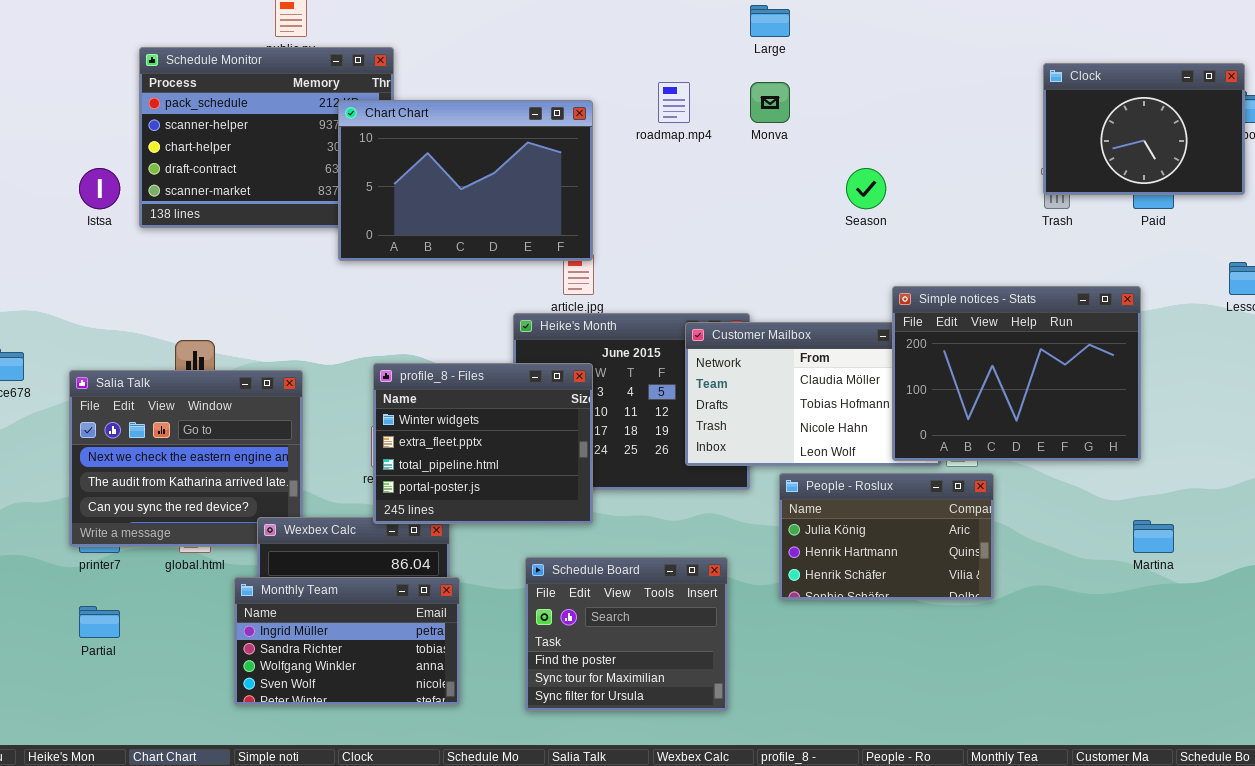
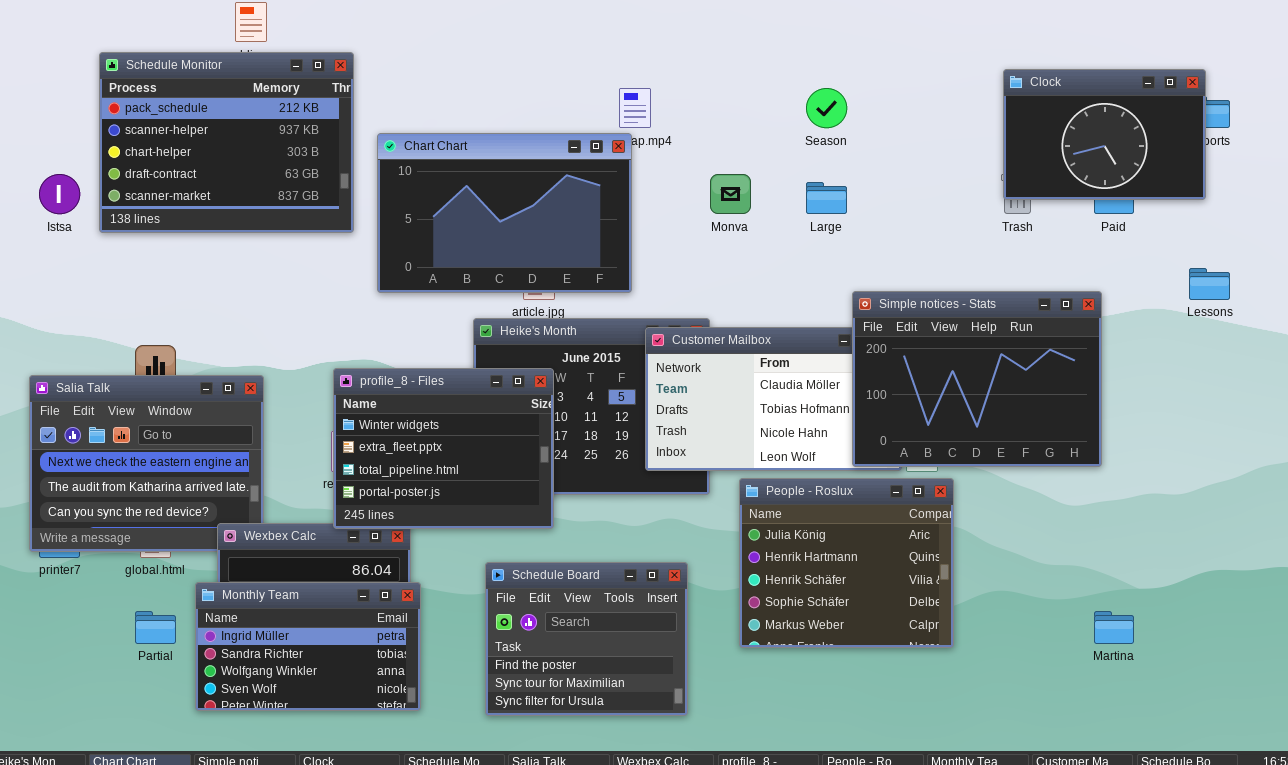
Large: [750,5,790,37] -> [806,182,847,214], moved
Monva: [750,82,790,123] -> [710,174,751,214], moved
Chart Chart: [338,100,593,261] -> [377,133,632,293], moved
Season: [846,168,886,209] -> [806,88,847,128], moved
People - Roslux: [779,473,994,600] -> [739,478,954,648], resized
Martina: [1133,520,1174,553] -> [1094,611,1134,644], moved
Partial: [79,606,120,638] -> [135,611,176,644], moved

